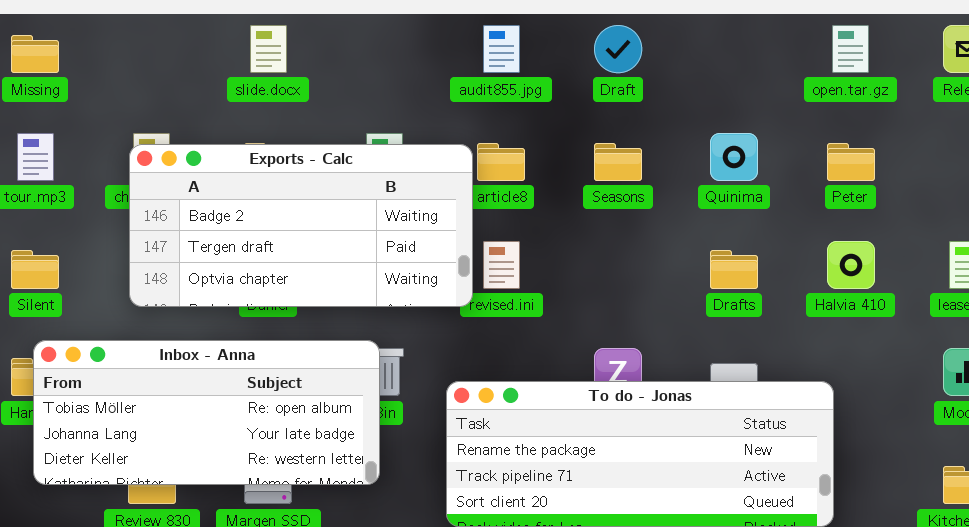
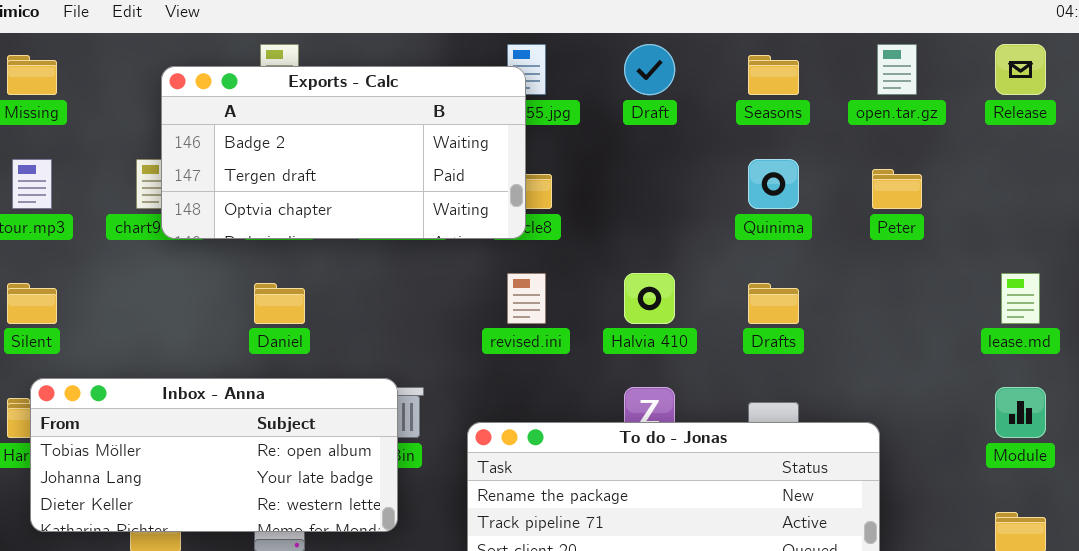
Seasons: [594,143,642,181] -> [748,55,799,95], moved
Exports - Calc: [129,144,473,307] -> [161,66,526,239], moved
Halvia 410: [827,241,875,289] -> [624,273,675,324], moved

